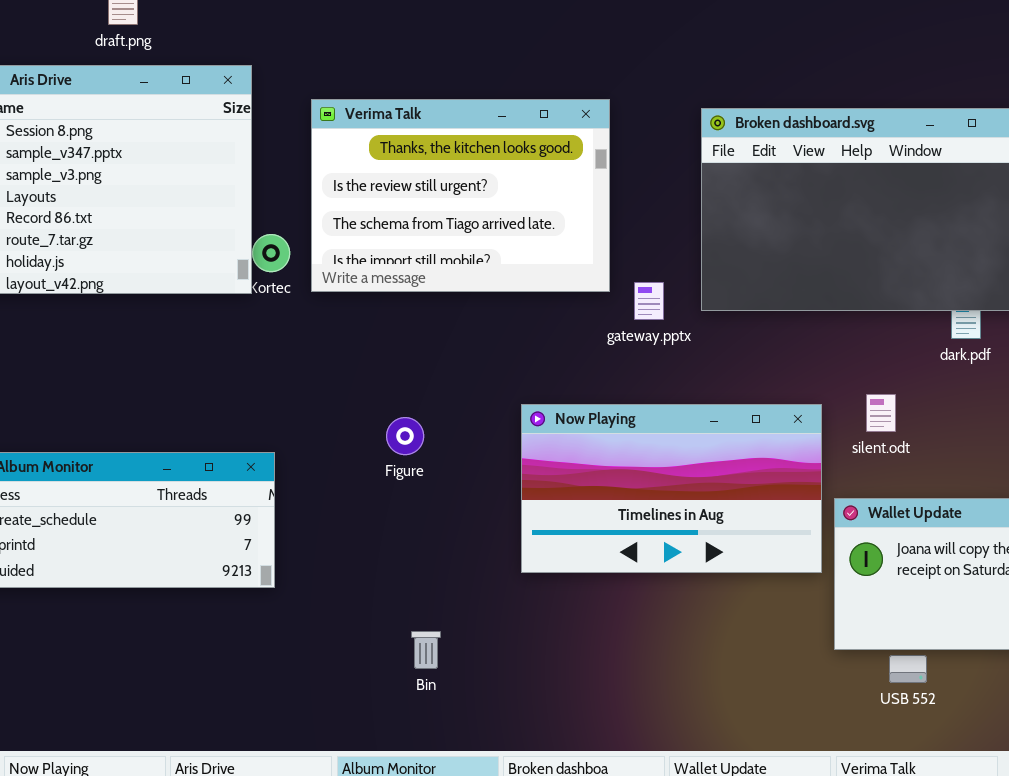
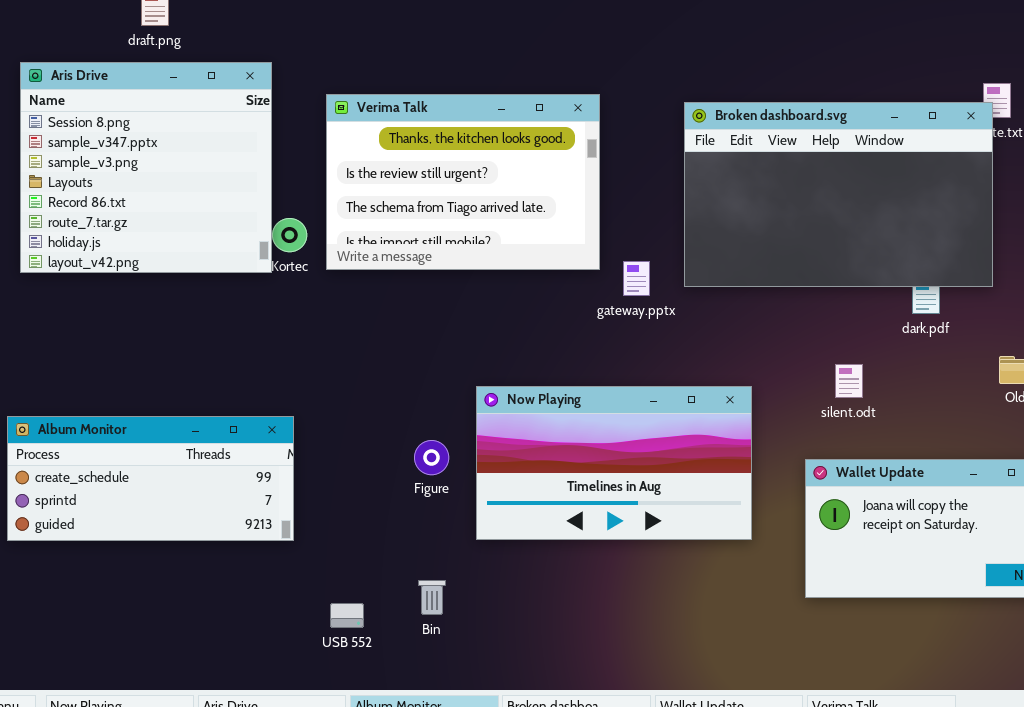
Now Playing: [521,404,822,573] -> [476,386,752,540], moved
Figure: [386,417,424,455] -> [414,440,449,475], moved
USB 552: [889,655,927,683] -> [330,603,364,628], moved

